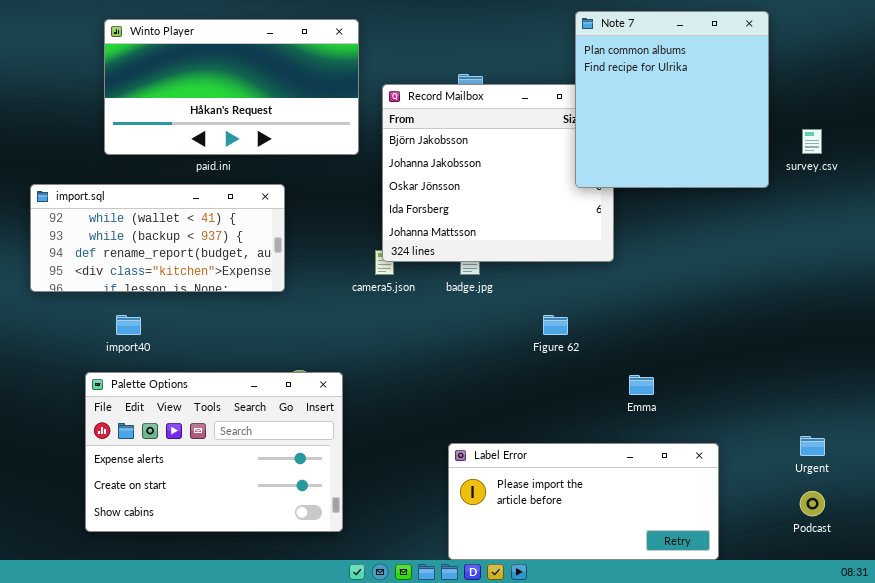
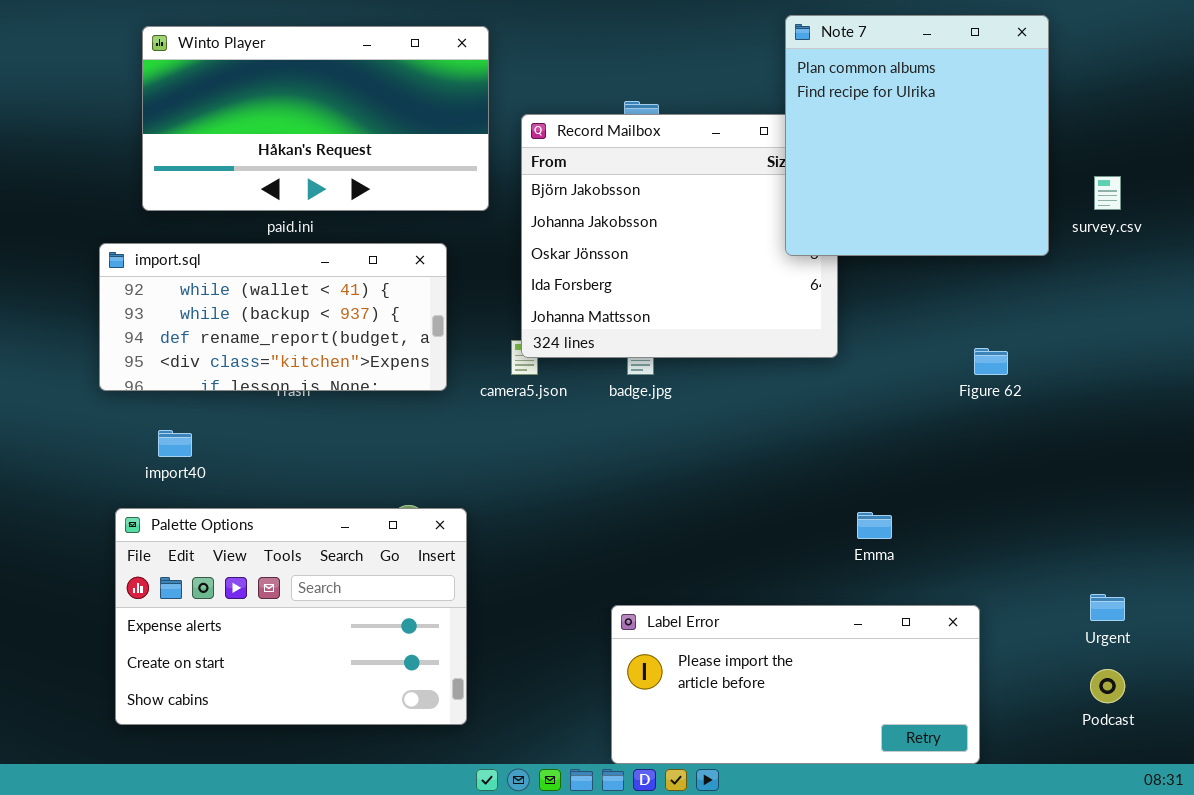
import.sql: [30,184,285,292] -> [99,243,447,391], moved
Figure 62: [543,315,568,335] -> [974,348,1008,375], moved

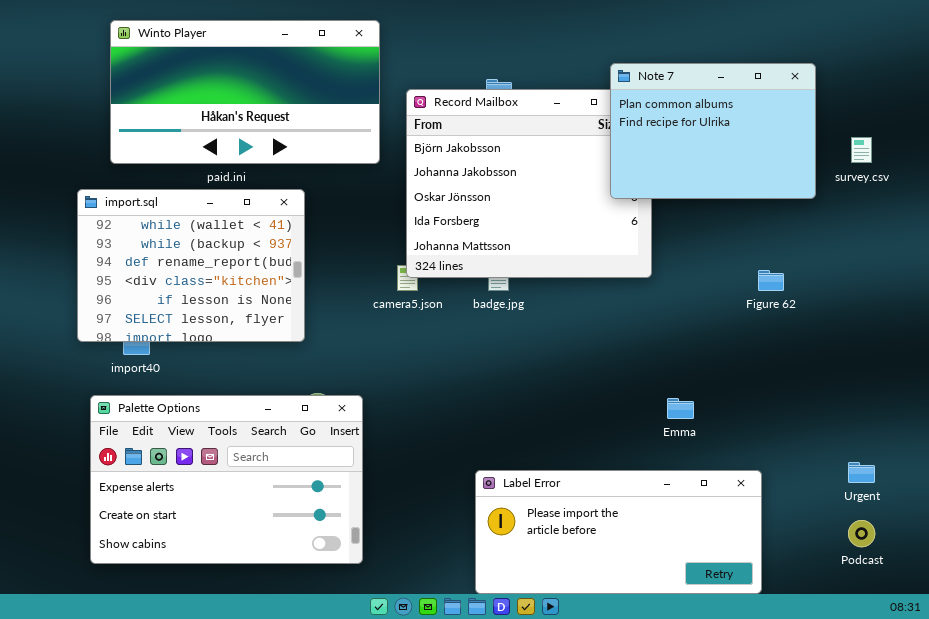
Note 7: [785,15,1049,256] -> [610,63,816,199], resized
import.sql: [99,243,447,391] -> [77,189,305,342], resized

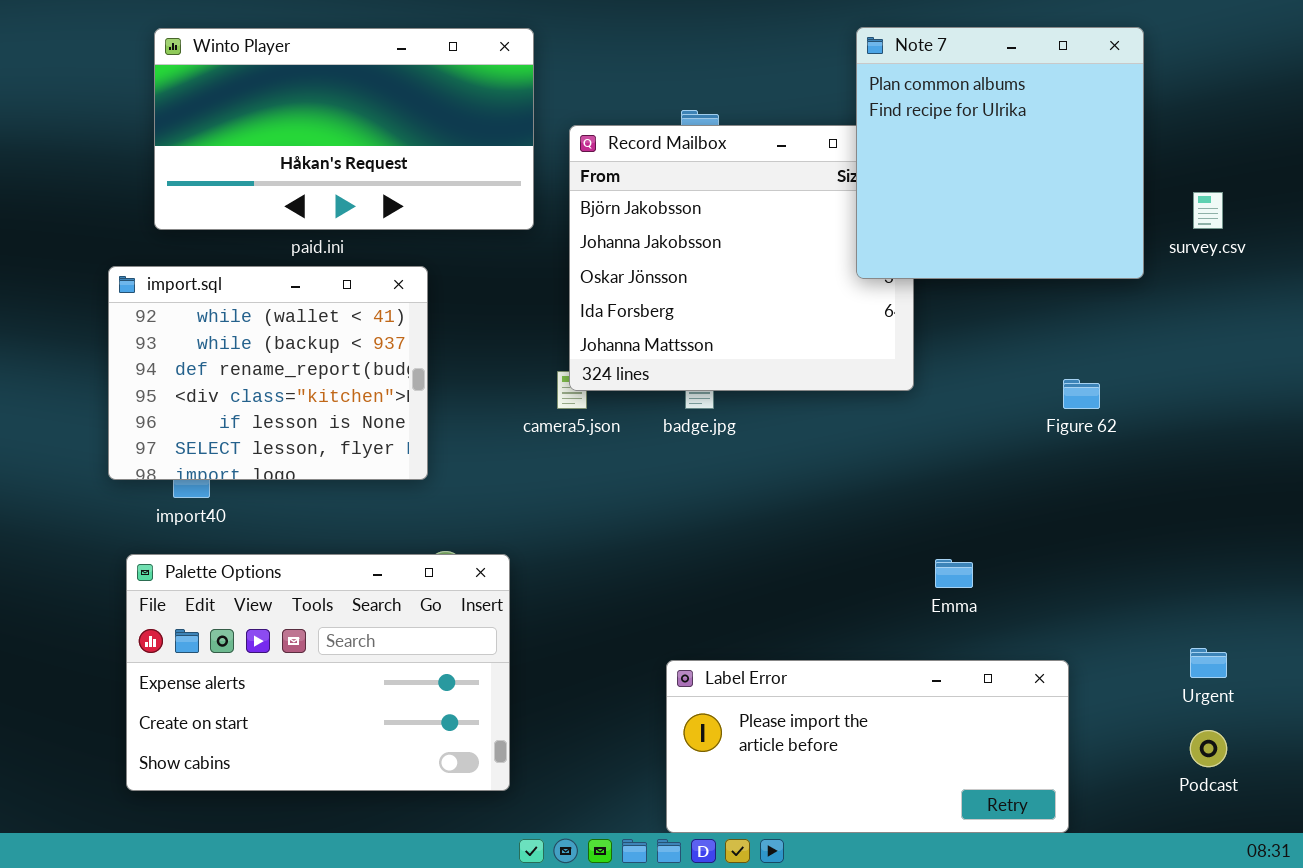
Note 7: [610,63,816,199] -> [856,27,1144,279], resized

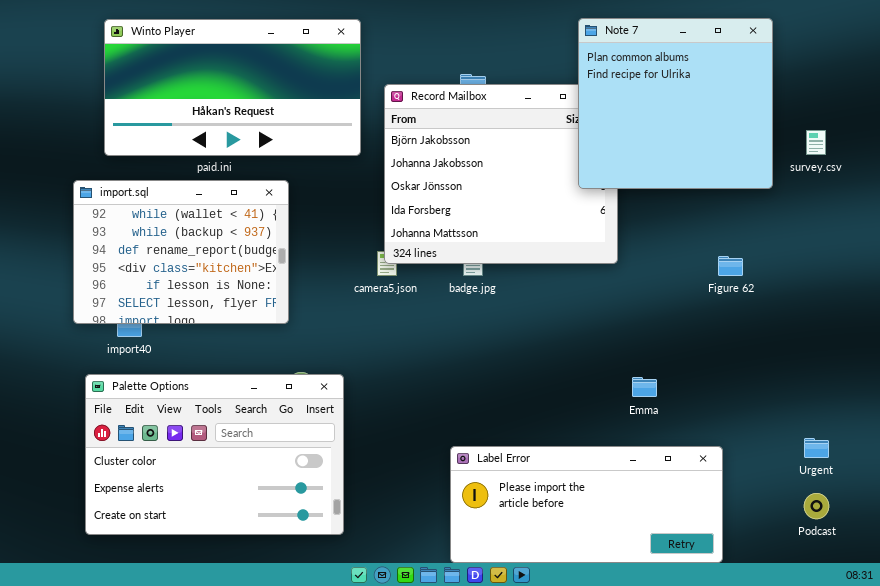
Palette Options: [126,554,510,791] -> [85,374,344,535], scrolled up 1 row

